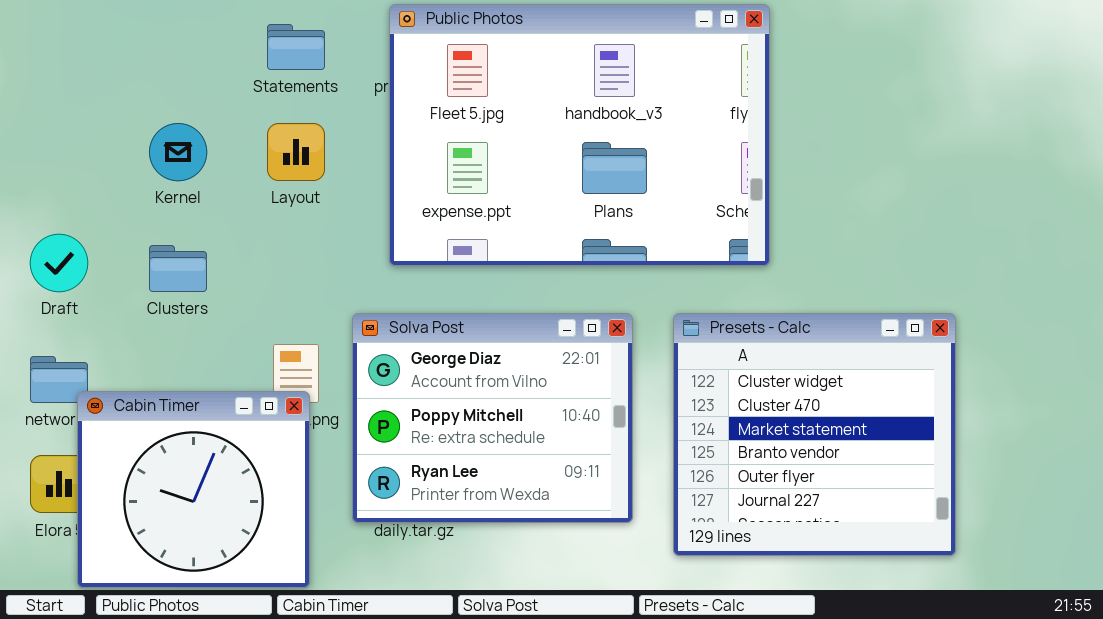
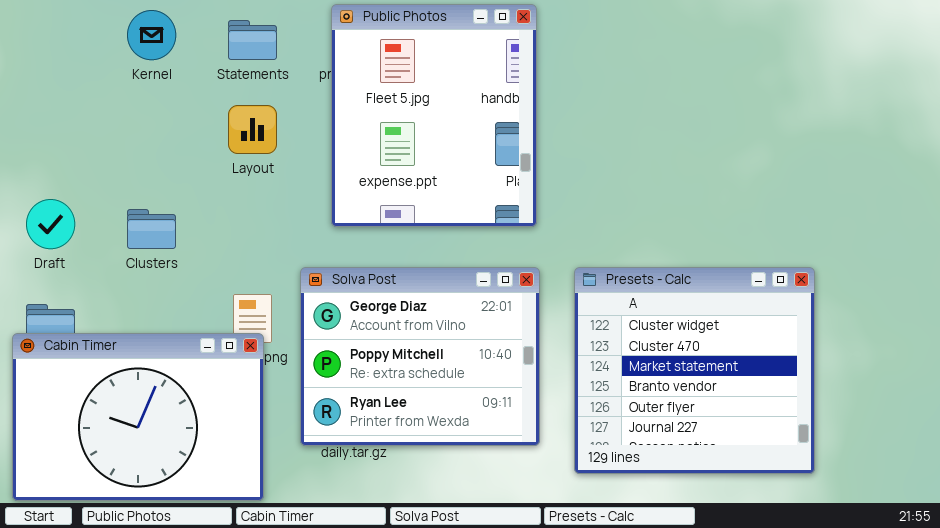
Public Photos: [389,4,770,266] -> [331,4,537,227], resized
Kernel: [149,123,207,181] -> [127,10,176,60], moved
Cabin Timer: [77,391,310,588] -> [12,333,264,501], resized

